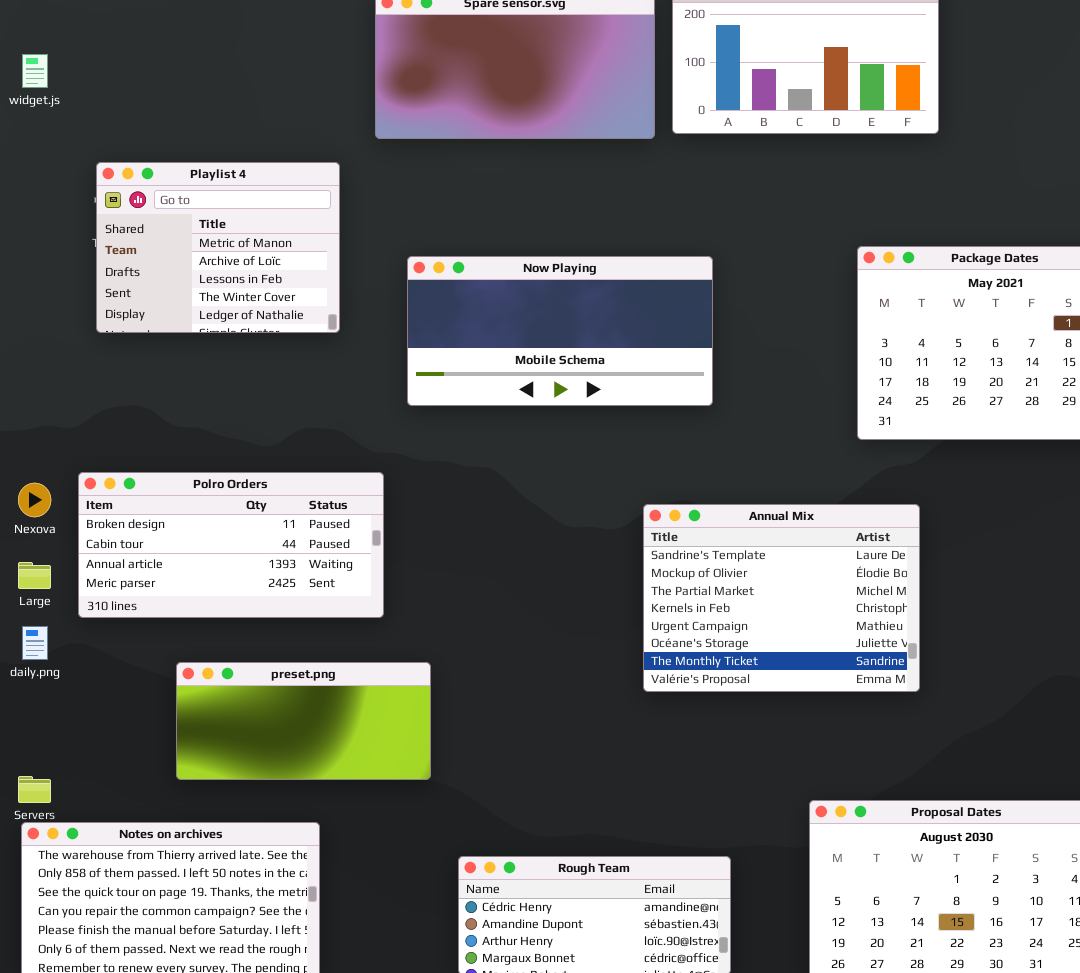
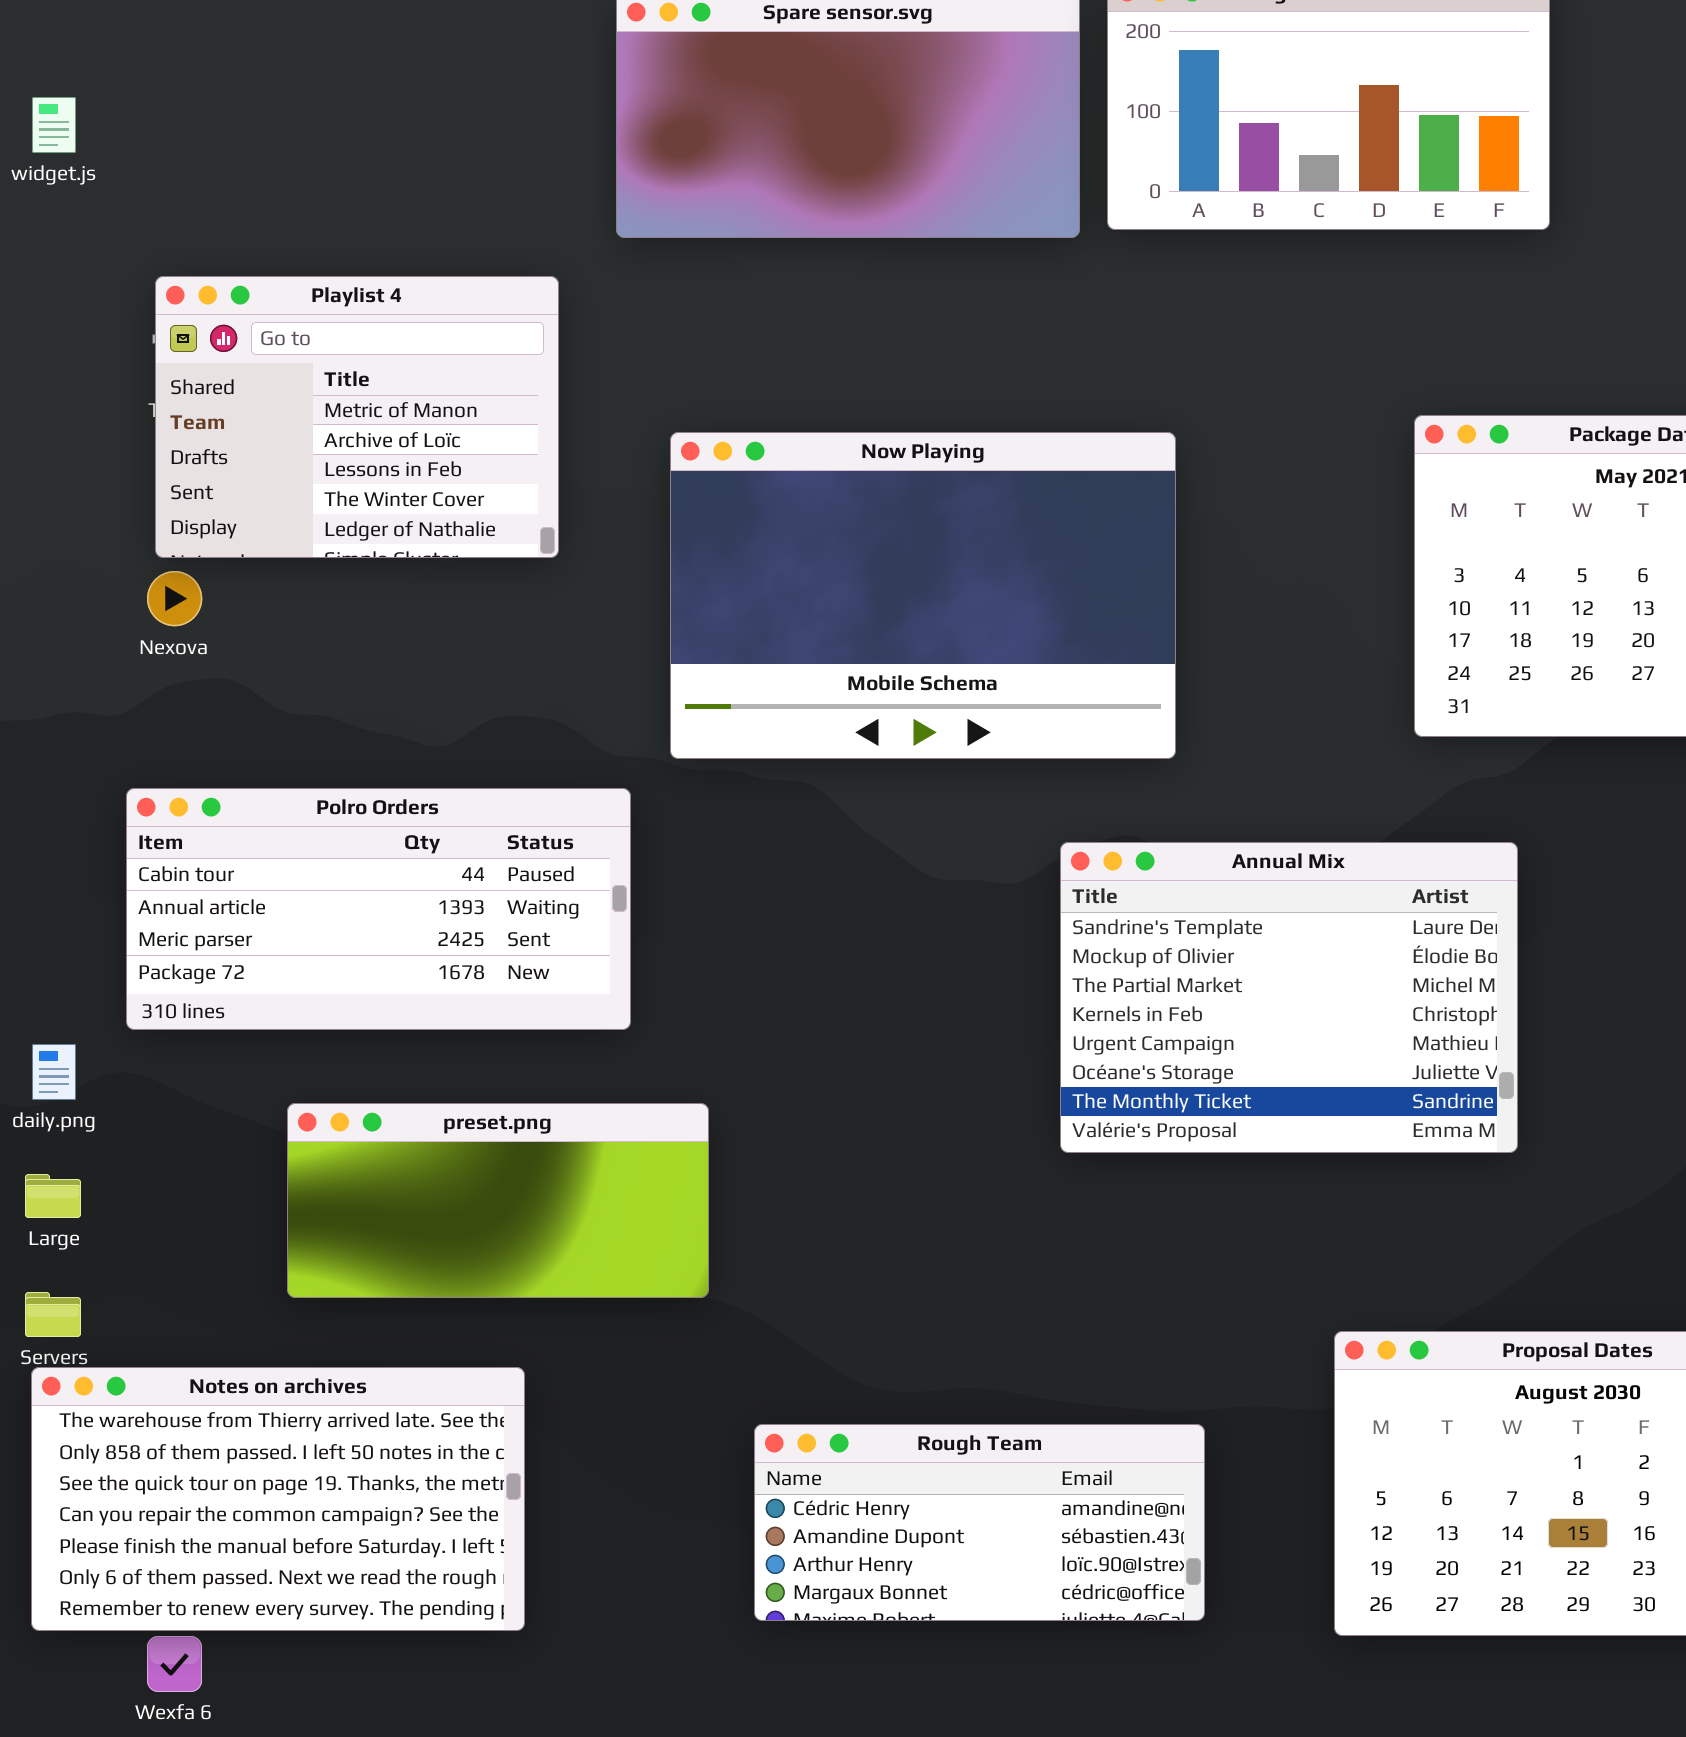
Now Playing: [407,256,713,406] -> [670,432,1176,759], resized
Polro Orders: [78,472,384,618] -> [126,788,631,1030], scrolled down 1 row
Nexova: [18,483,51,517] -> [147,571,202,626], moved
Large: [18,562,51,589] -> [25,1174,81,1218], moved

